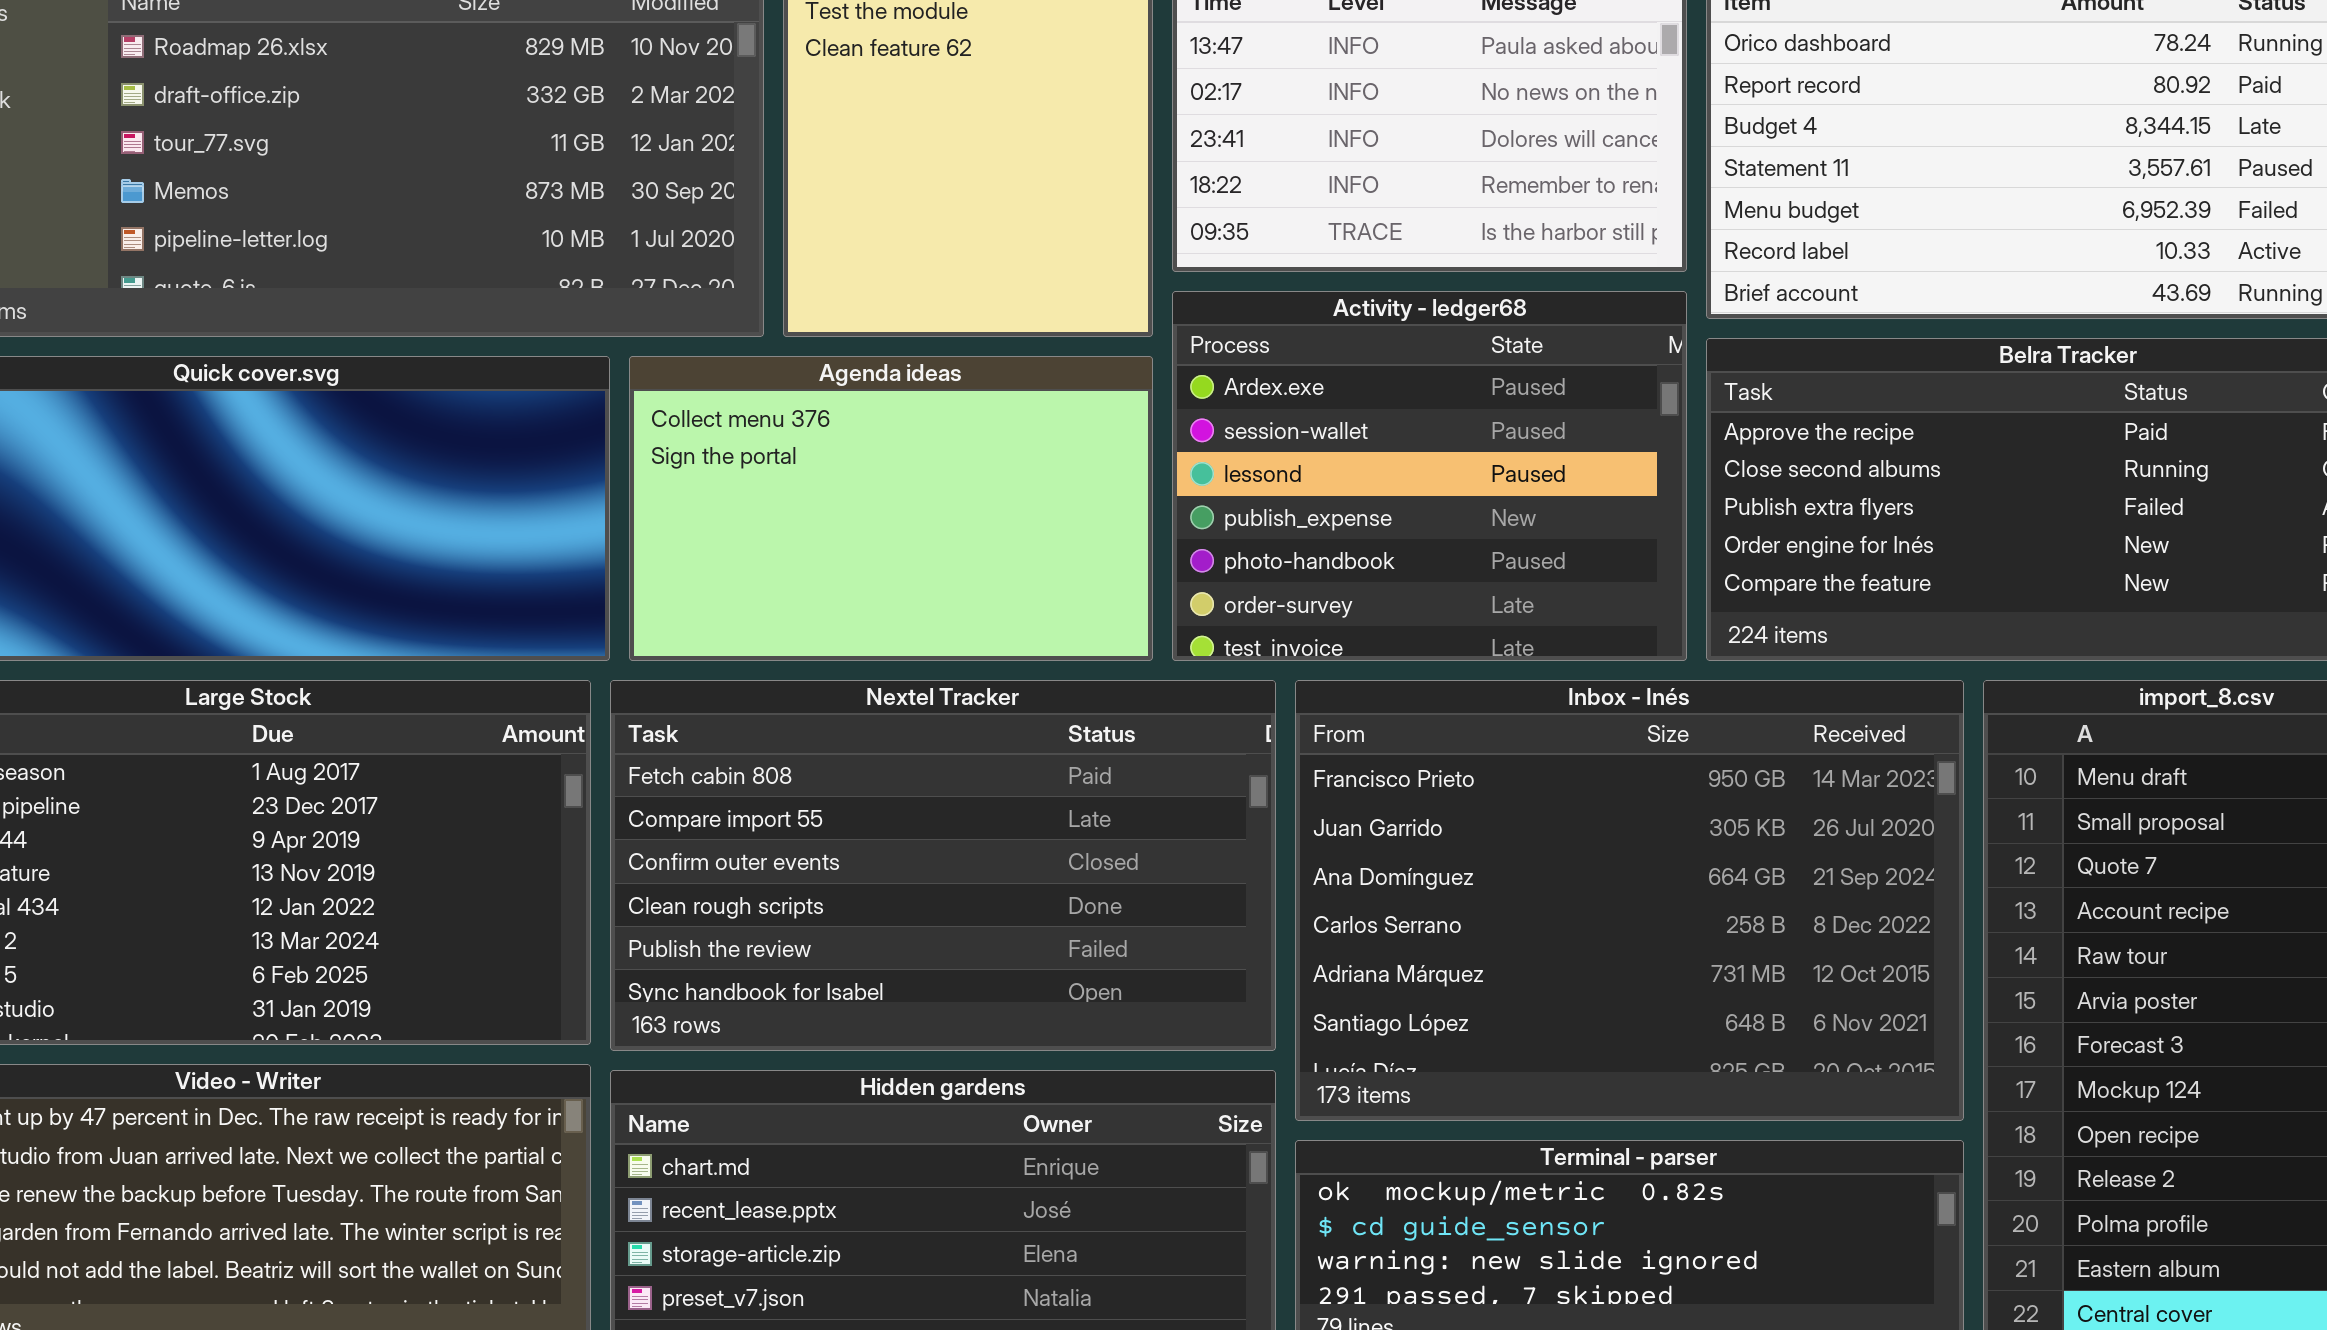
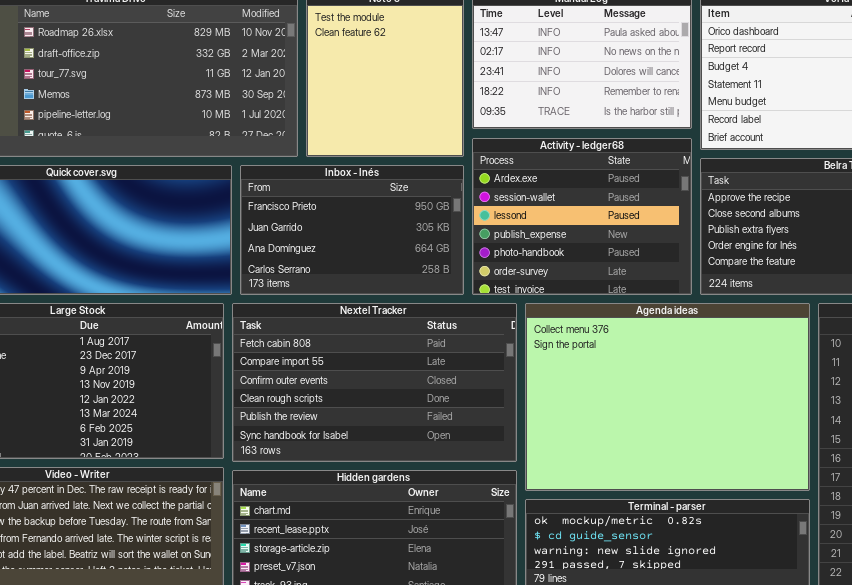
Agenda ideas: [629,356,1153,661] -> [525,303,810,491], moved, resized
Inbox - Inés: [1295,680,1964,1121] -> [240,165,464,295], moved, resized

